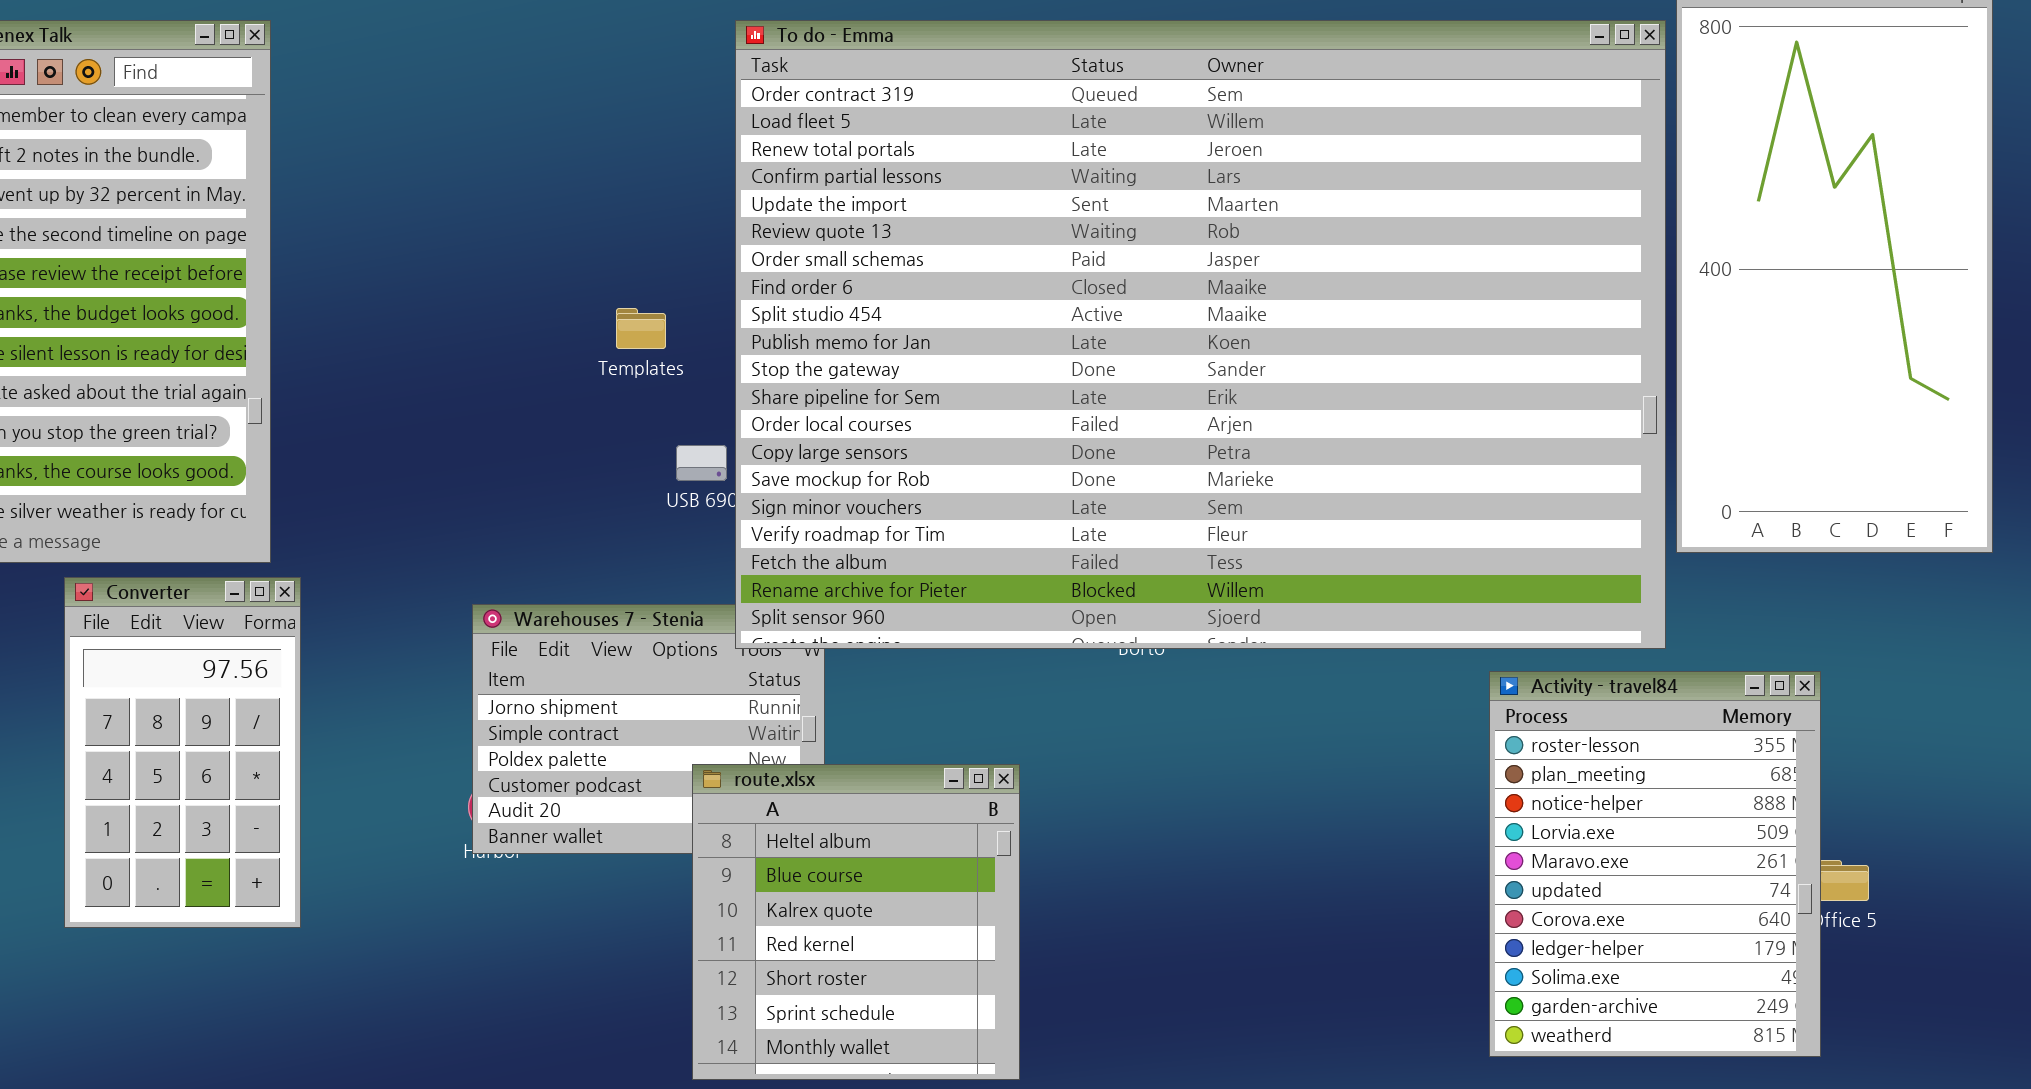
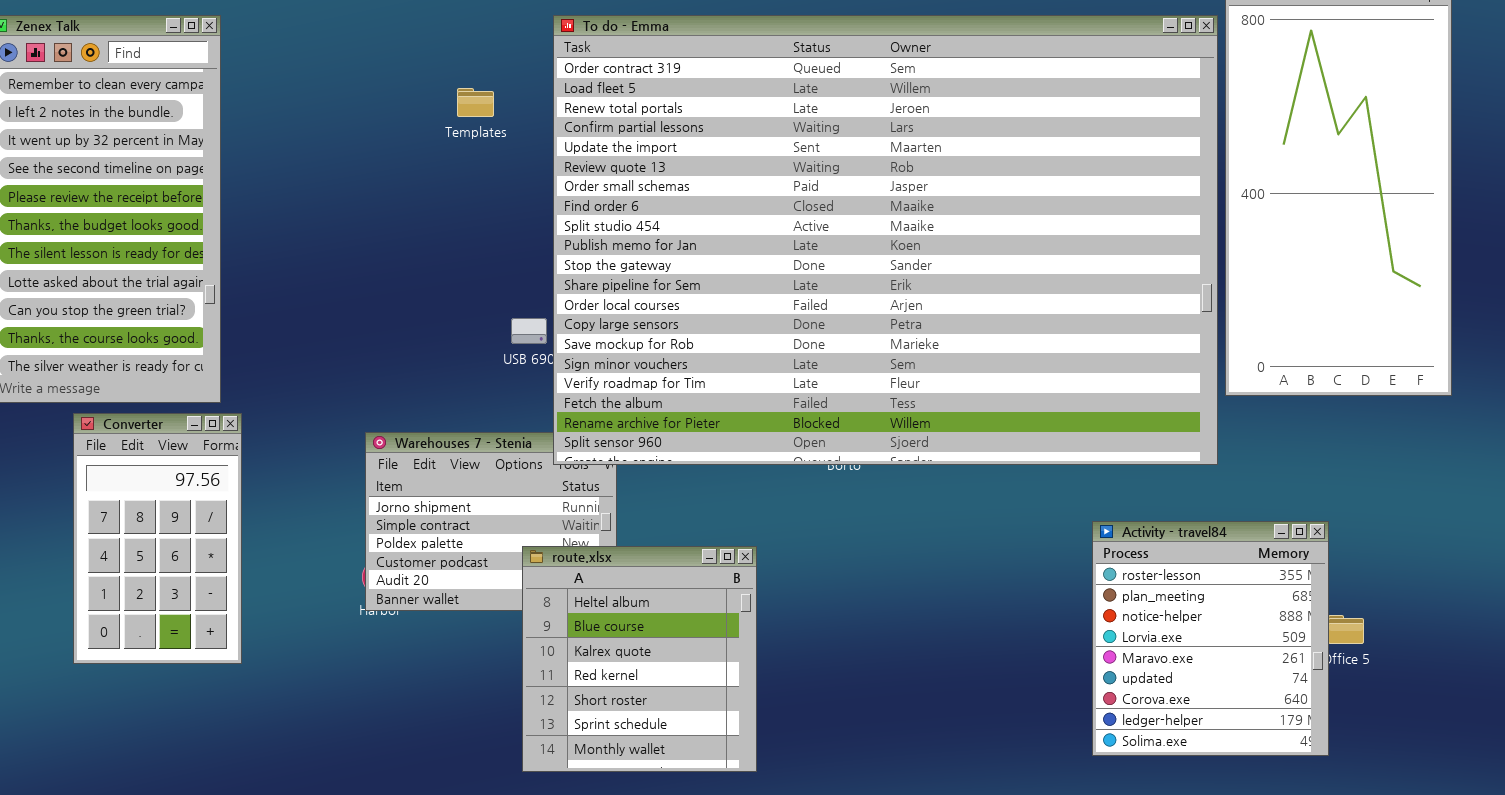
Templates: [616,308,666,349] -> [457,88,494,117], moved
Activity - travel84: [1489,671,1821,1057] -> [1092,521,1329,756], resized

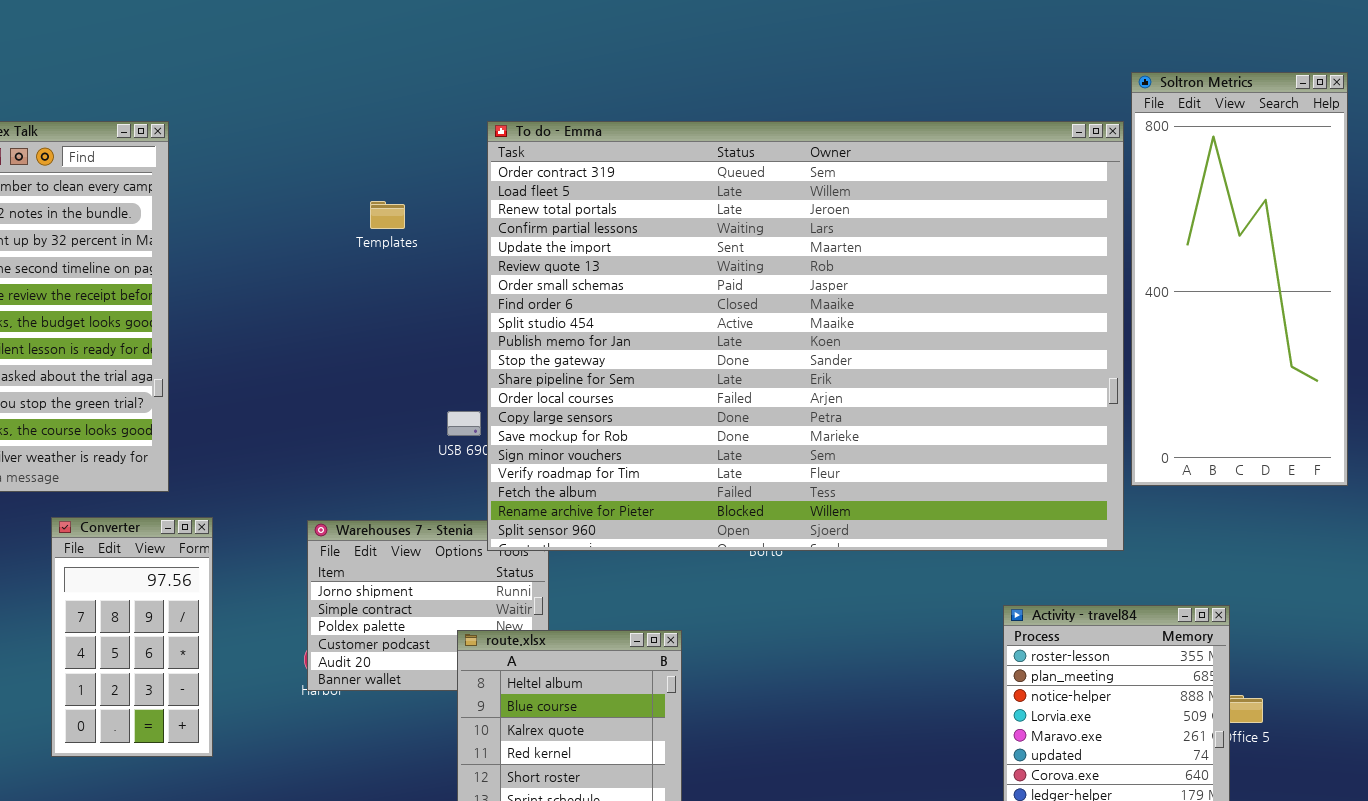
Templates: [457,88,494,117] -> [370,201,405,229], moved
Converter: [73,413,242,664] -> [51,517,213,757], moved

